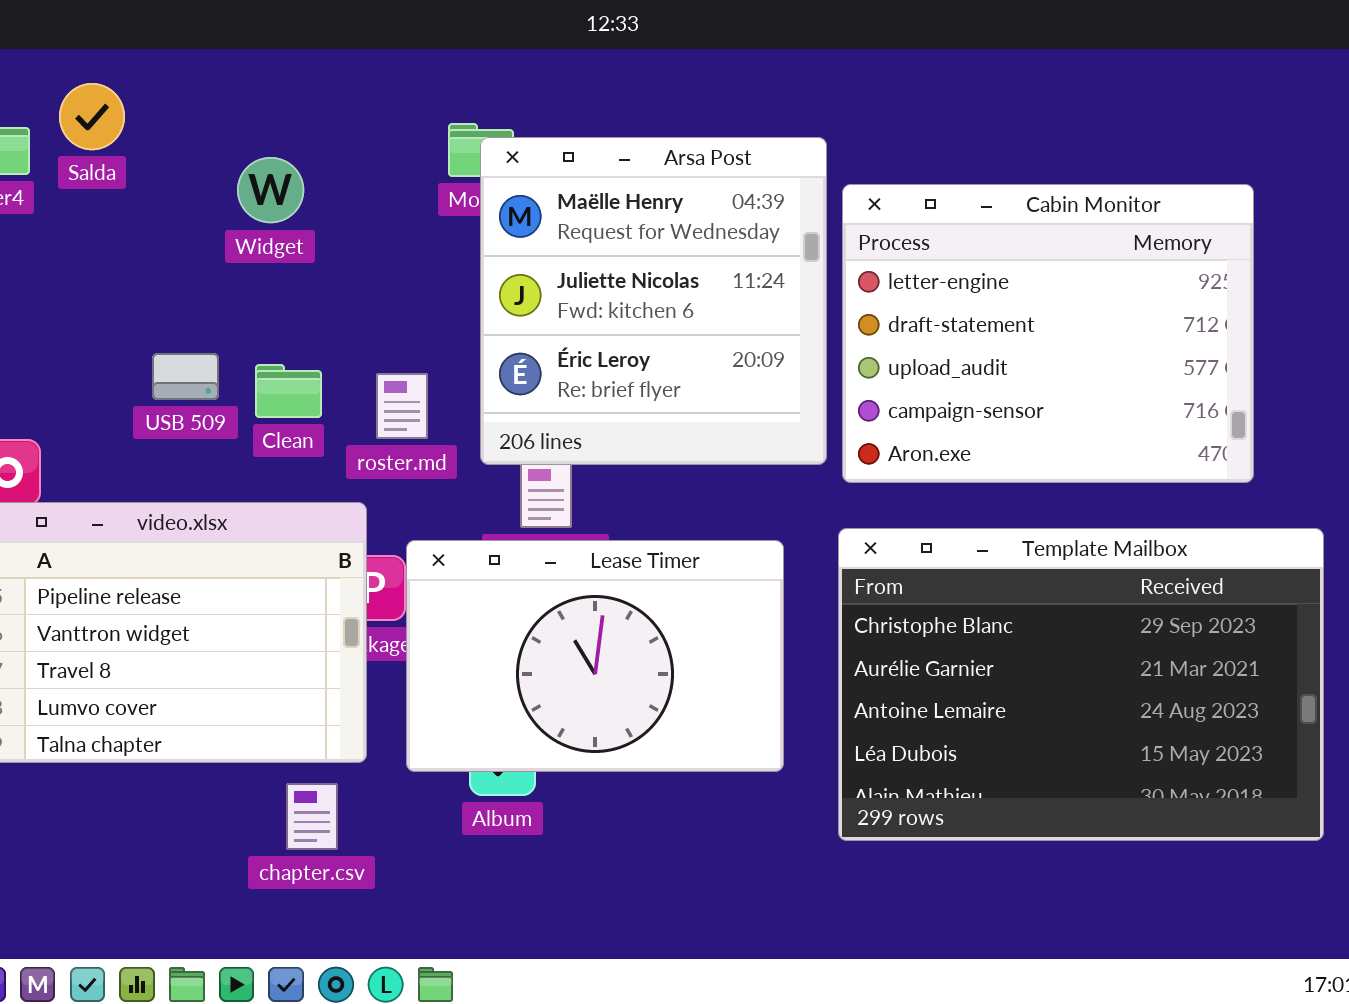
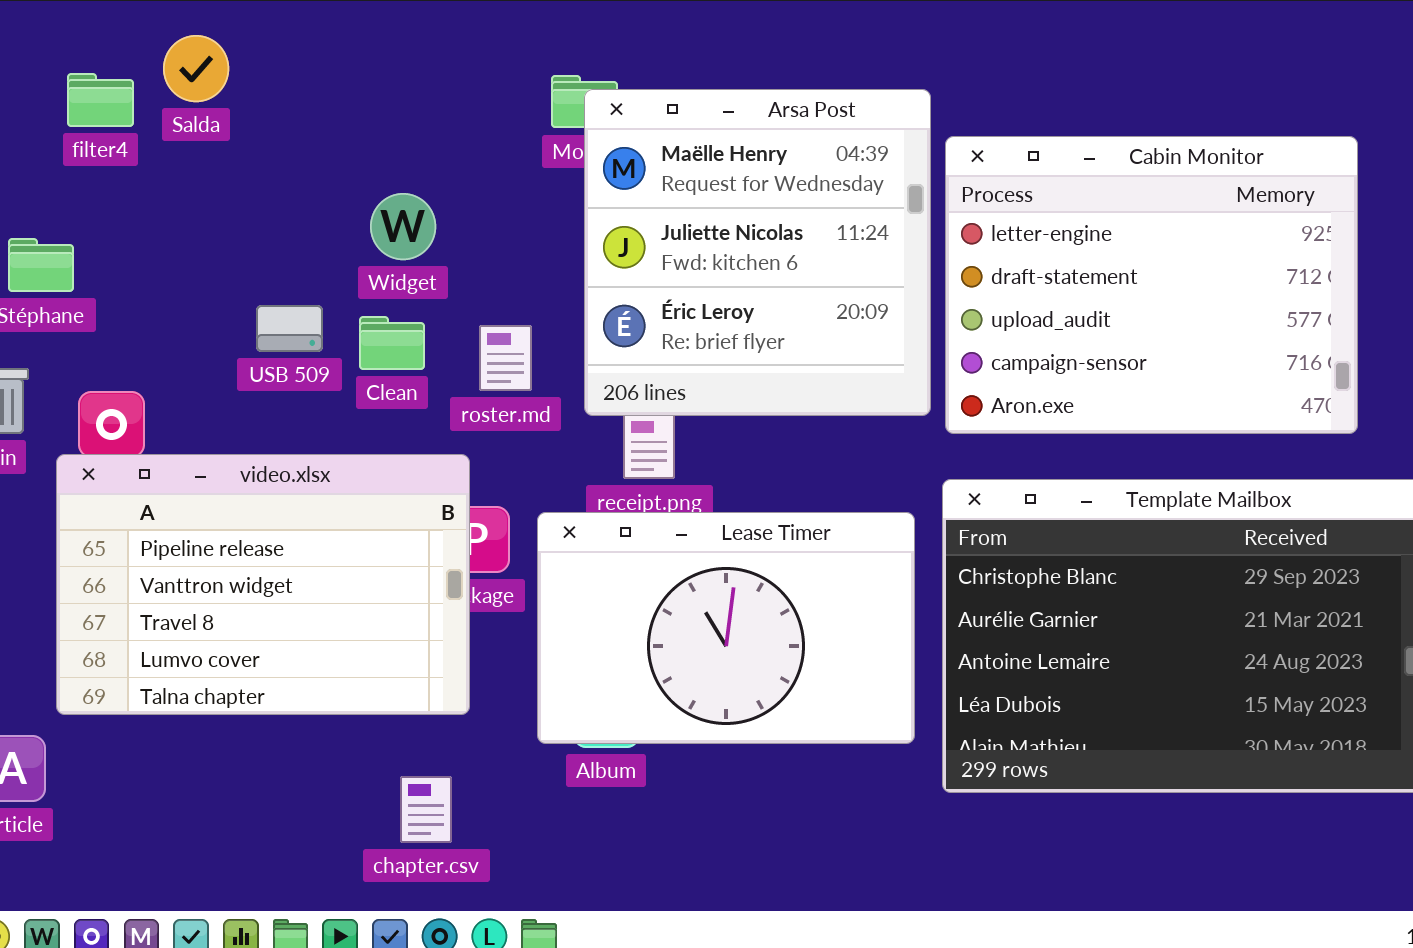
Widget: [237,157,304,223] -> [370,193,436,260], moved
Lease Timer: [406,540,784,772] -> [537,512,915,744], moved
chapter.csv: [286,783,338,850] -> [400,776,452,843], moved

